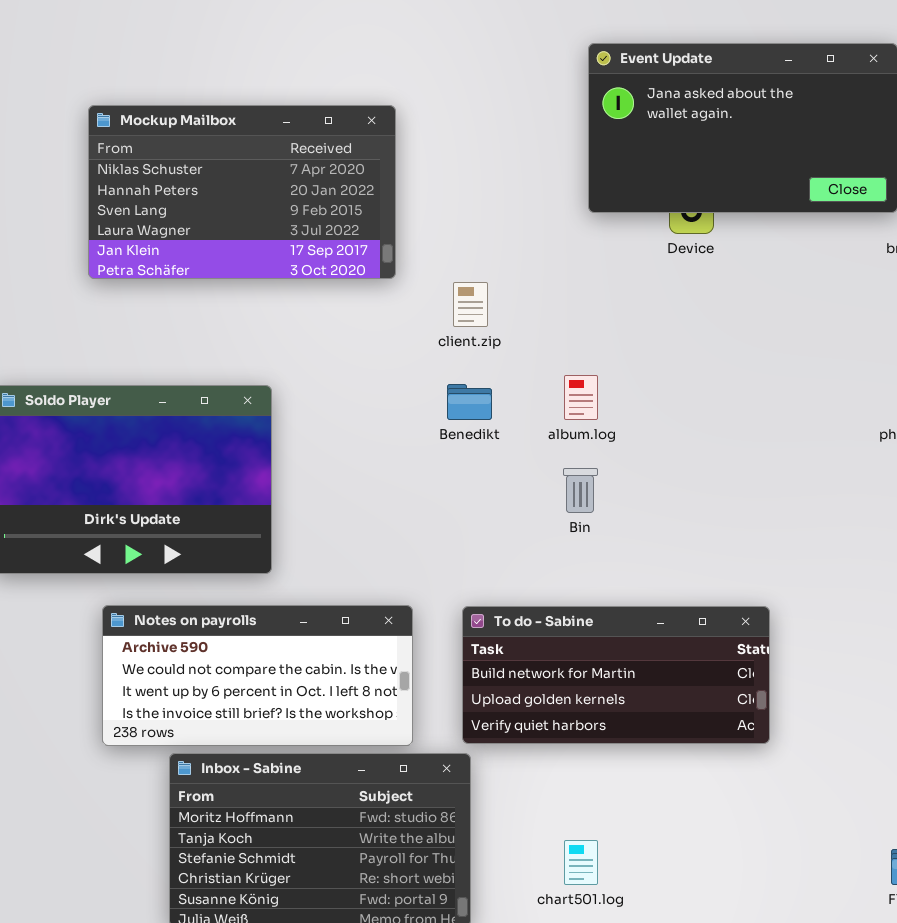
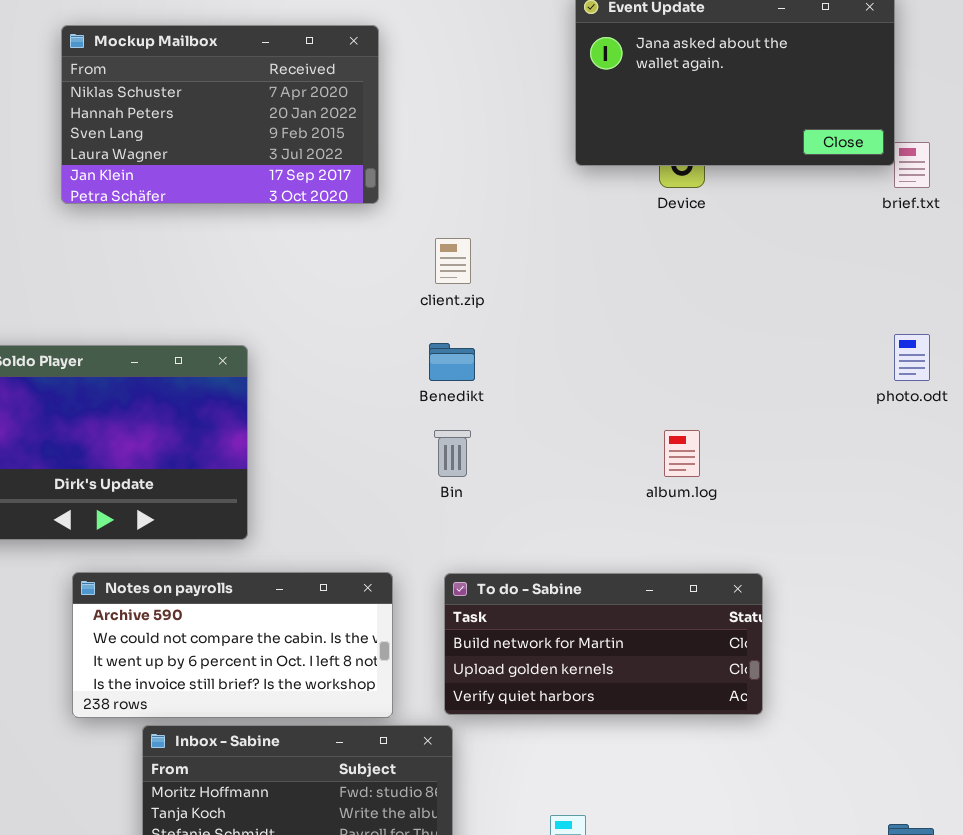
Mockup Mailbox: [88,105,396,279] -> [61,25,379,204], moved
album.log: [564,375,598,420] -> [664,430,700,477], moved
Bin: [563,468,598,513] -> [434,430,471,477], moved

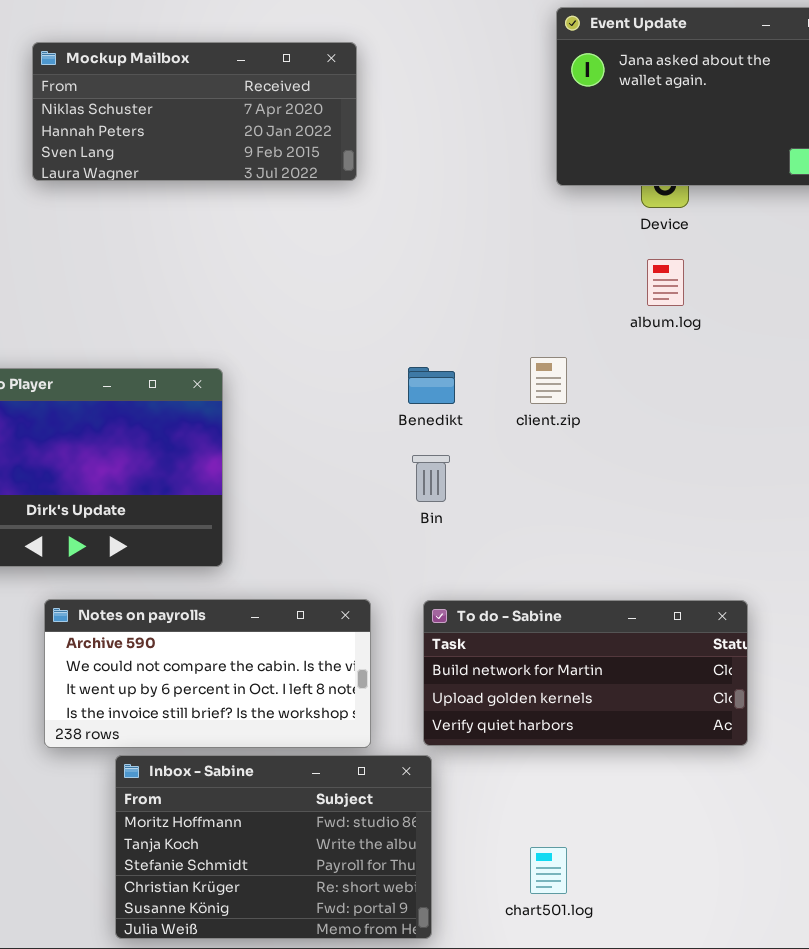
Mockup Mailbox: [61,25,379,204] -> [32,42,357,181], resized
client.zip: [435,238,471,284] -> [530,357,567,404], moved
album.log: [664,430,700,477] -> [647,259,684,306], moved

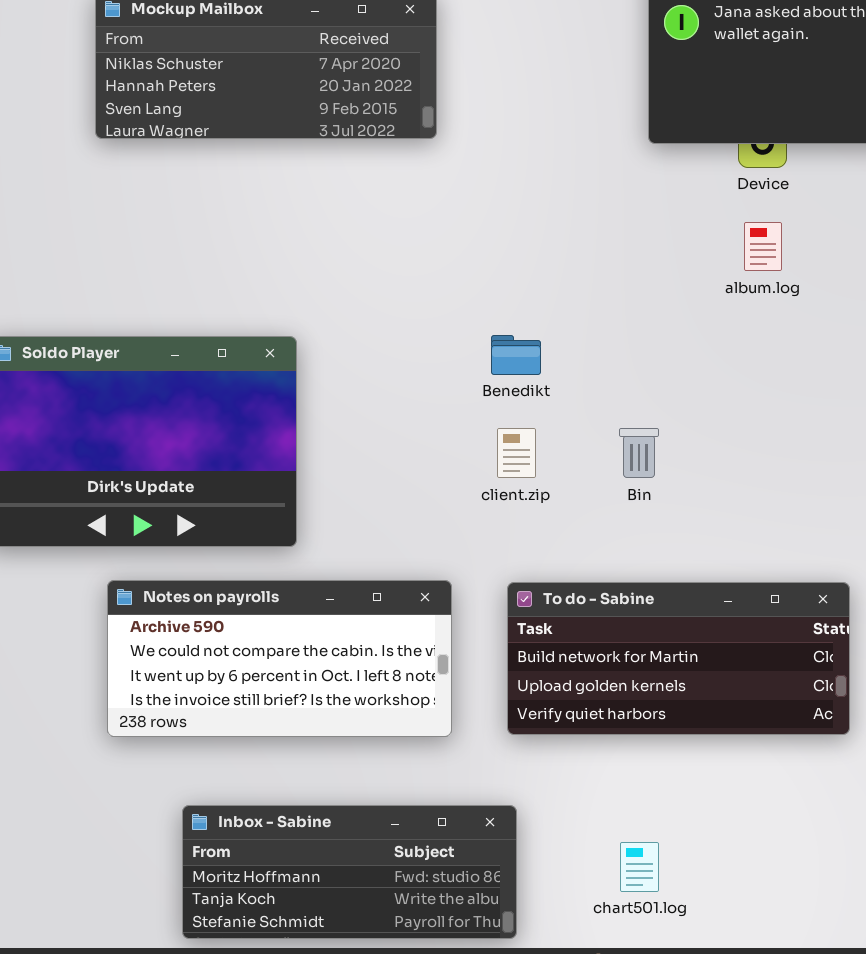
client.zip: [530,357,567,404] -> [497,428,536,478], moved
Bin: [412,455,450,502] -> [619,428,659,478], moved
Inbox - Sabine: [115,755,432,939] -> [182,805,517,939], resized

